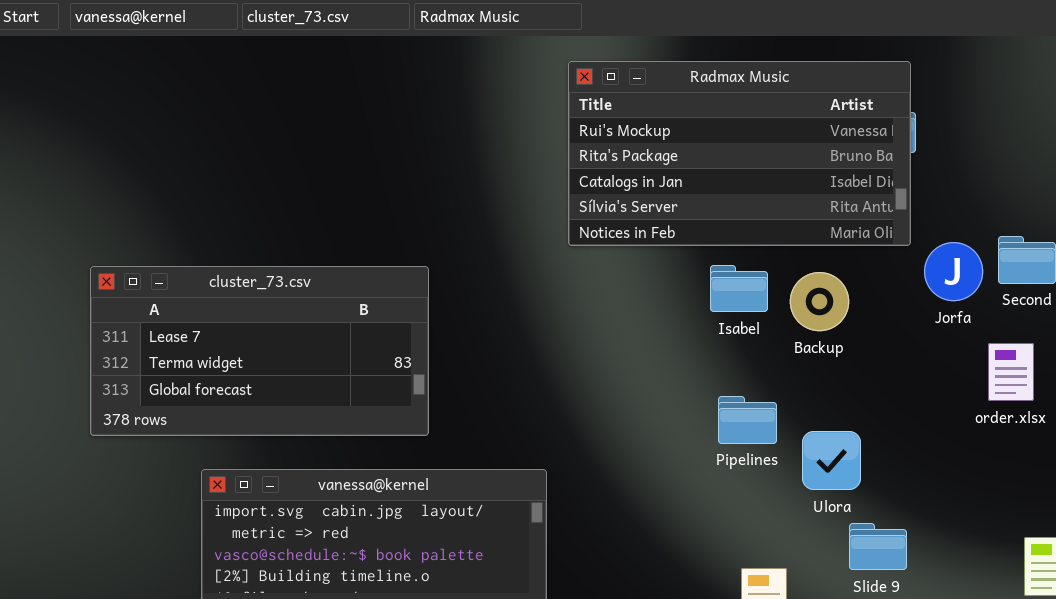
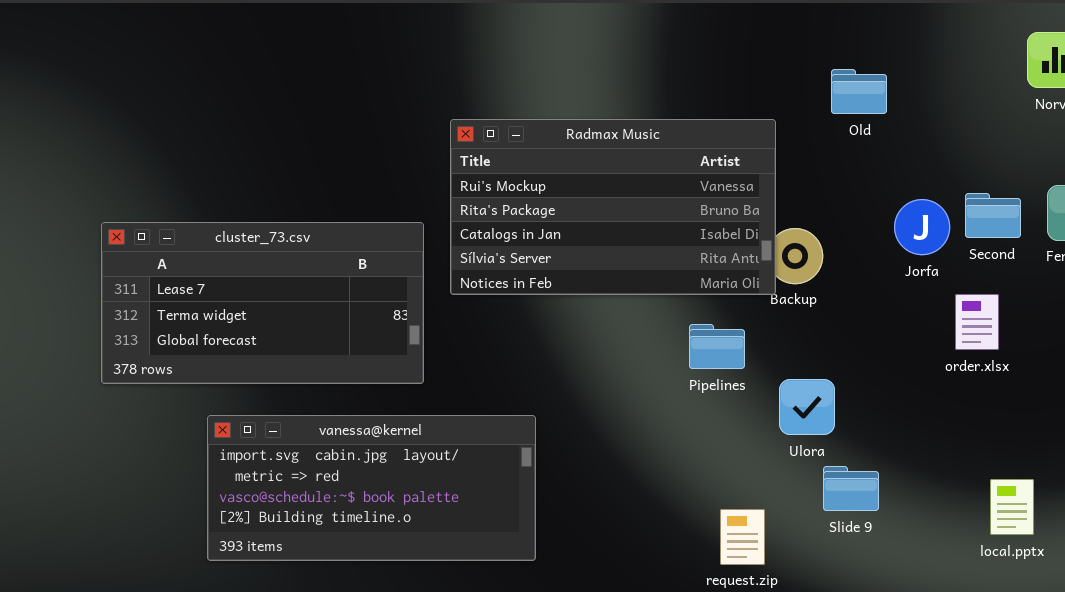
Radmax Music: [568,61,911,246] -> [450,119,776,295], moved
Pipelines: [718,396,777,444] -> [689,324,745,369], moved

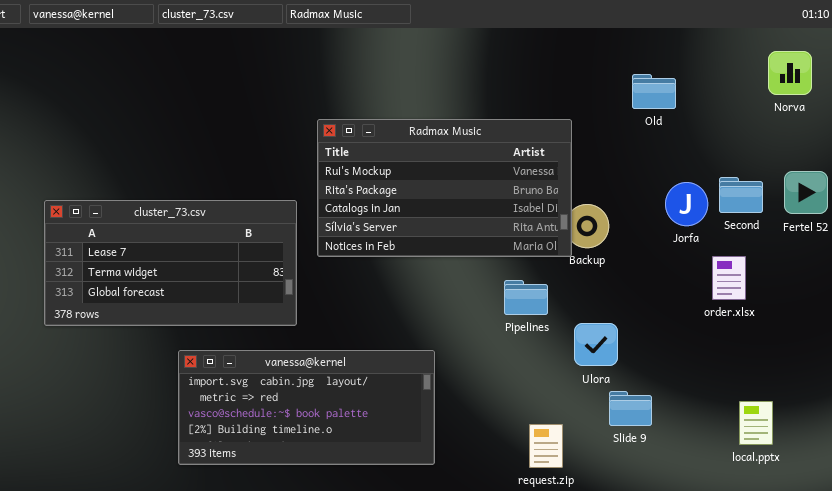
Old: [831,69,887,114] -> [632,74,676,109], moved
vanessa@kernel: [207,415,536,561] -> [178,350,435,465], moved

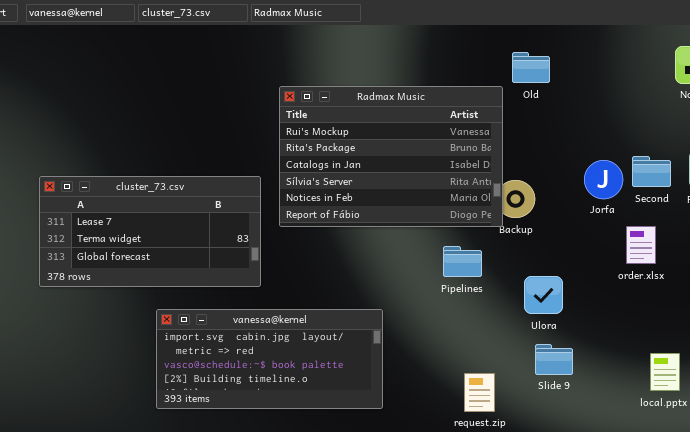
Old: [632,74,676,109] -> [512,52,550,83], moved
Radmax Music: [317,119,572,257] -> [279,86,503,227], resized
Ulora: [574,323,618,366] -> [524,276,563,314], moved

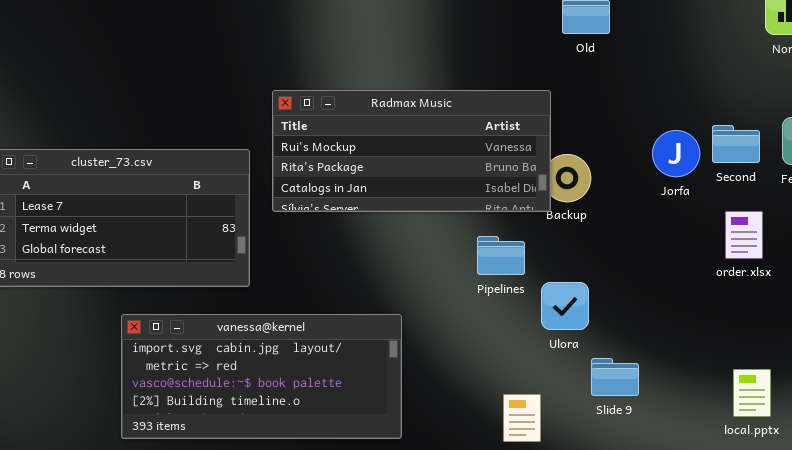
Radmax Music: [279,86,503,227] -> [272,90,551,212], resized
order.xlsx: [626,226,656,264] -> [725,211,763,259], moved
Ulora: [524,276,563,314] -> [541,282,589,330], moved

